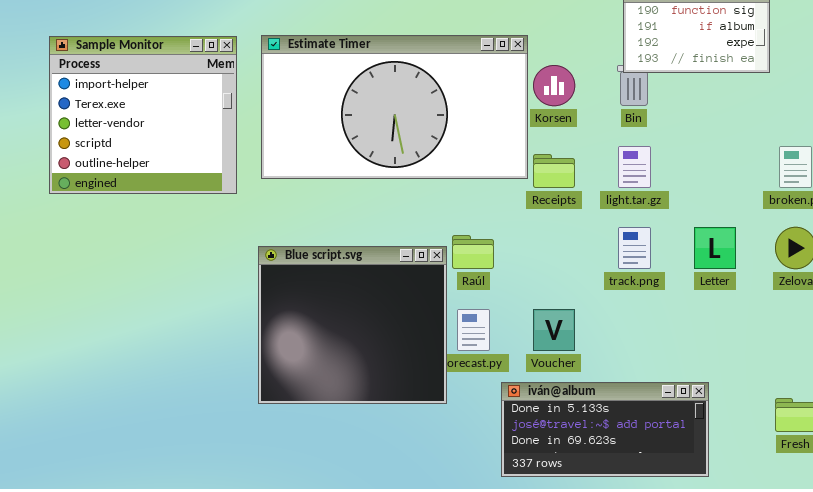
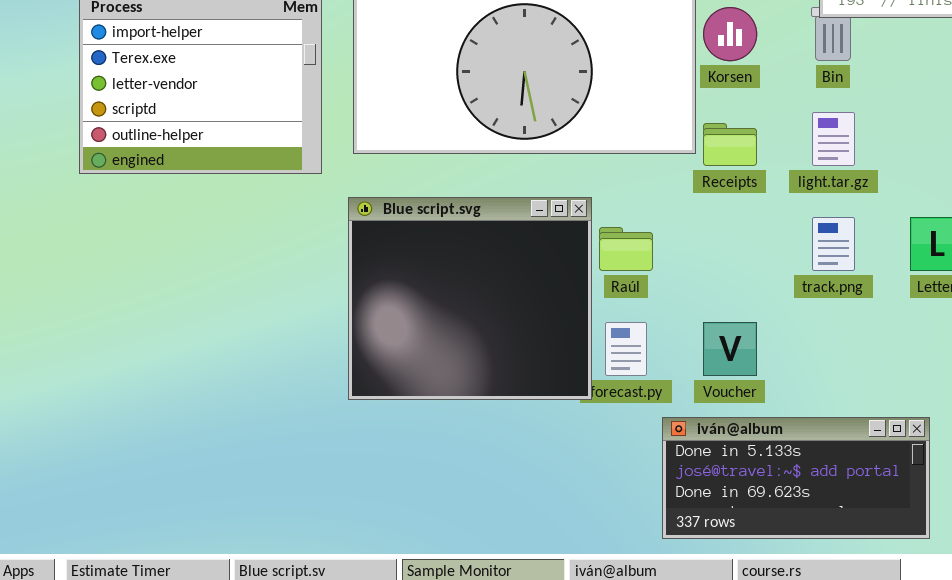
Blue script.svg: [258,246,447,404] -> [348,197,592,400], moved

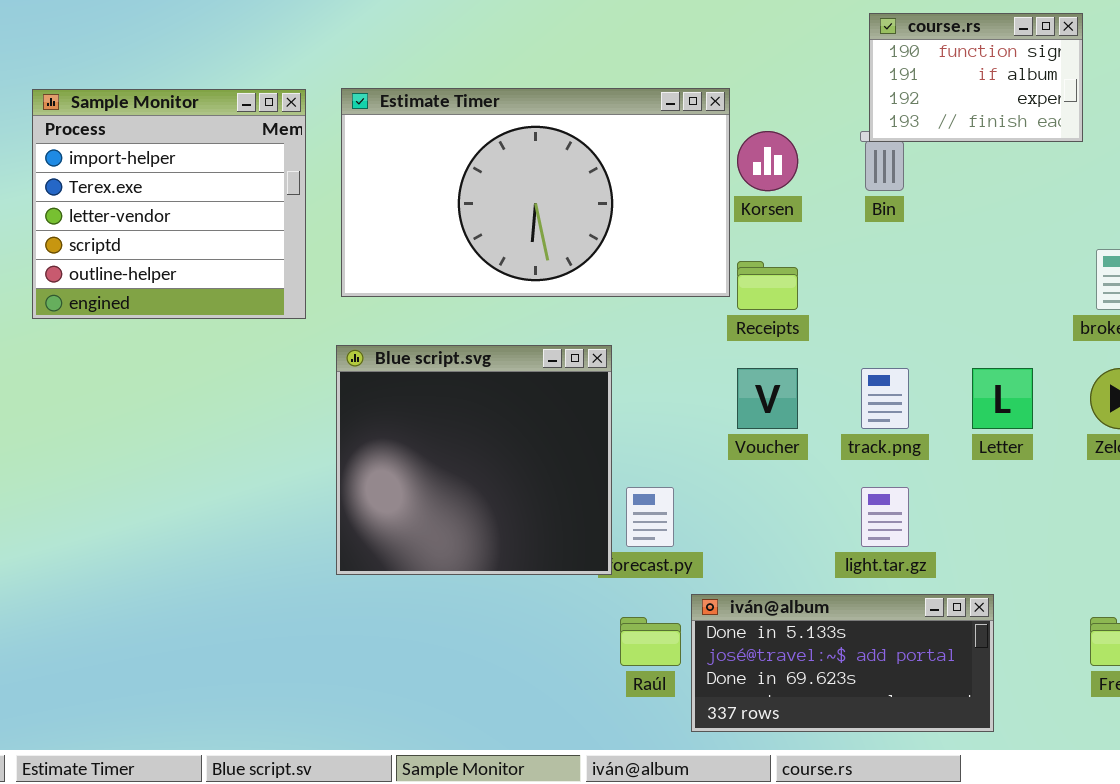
light.tar.gz: [812,112,855,166] -> [861,487,909,547], moved
Raúl: [599,227,653,271] -> [620,617,681,666], moved
Voucher: [703,322,757,376] -> [737,368,798,429], moved

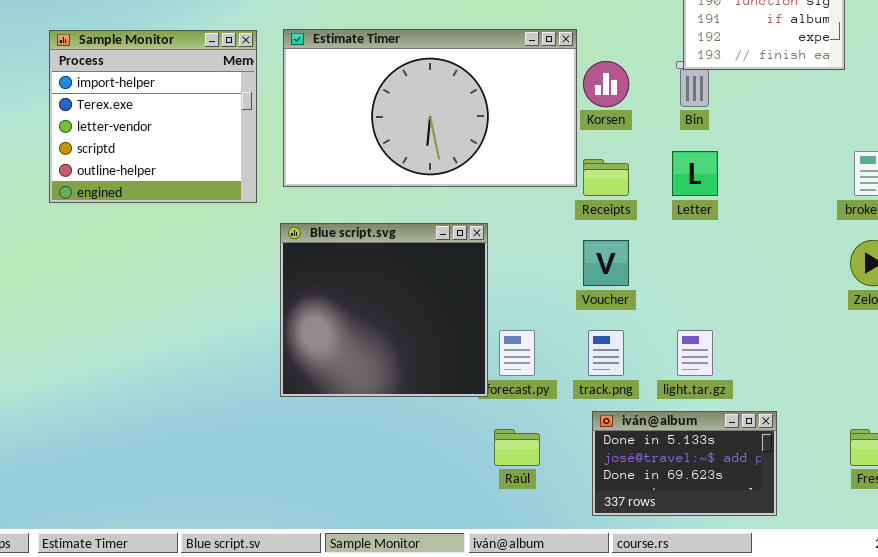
track.png: [861,368,909,429] -> [588,330,624,376], moved
Letter: [972,368,1033,429] -> [672,151,718,196], moved
iván@album: [691,594,994,732] -> [592,411,777,516], resized

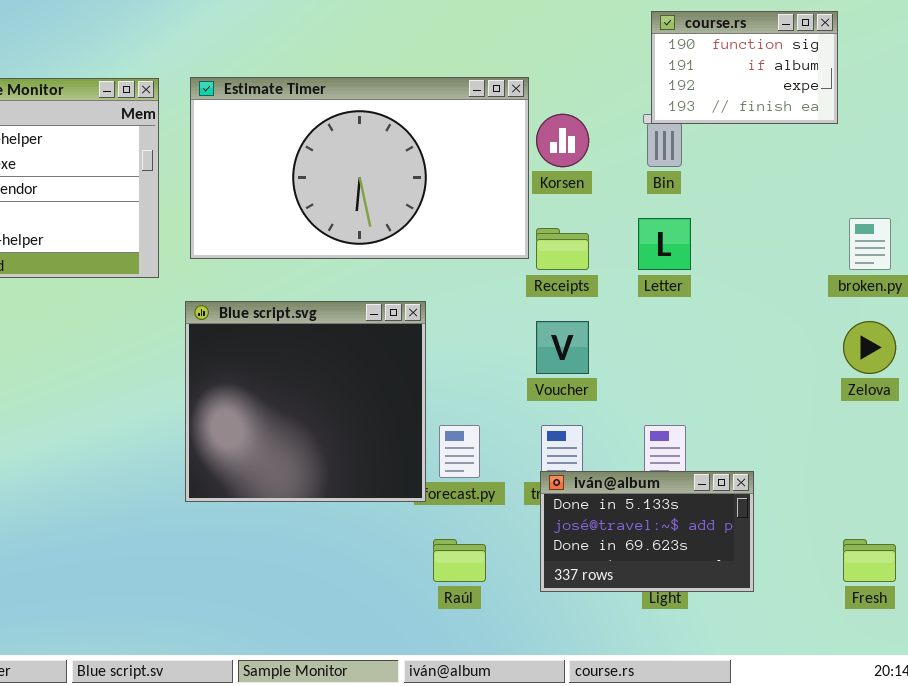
iván@album: [592,411,777,516] -> [540,471,754,592], moved

